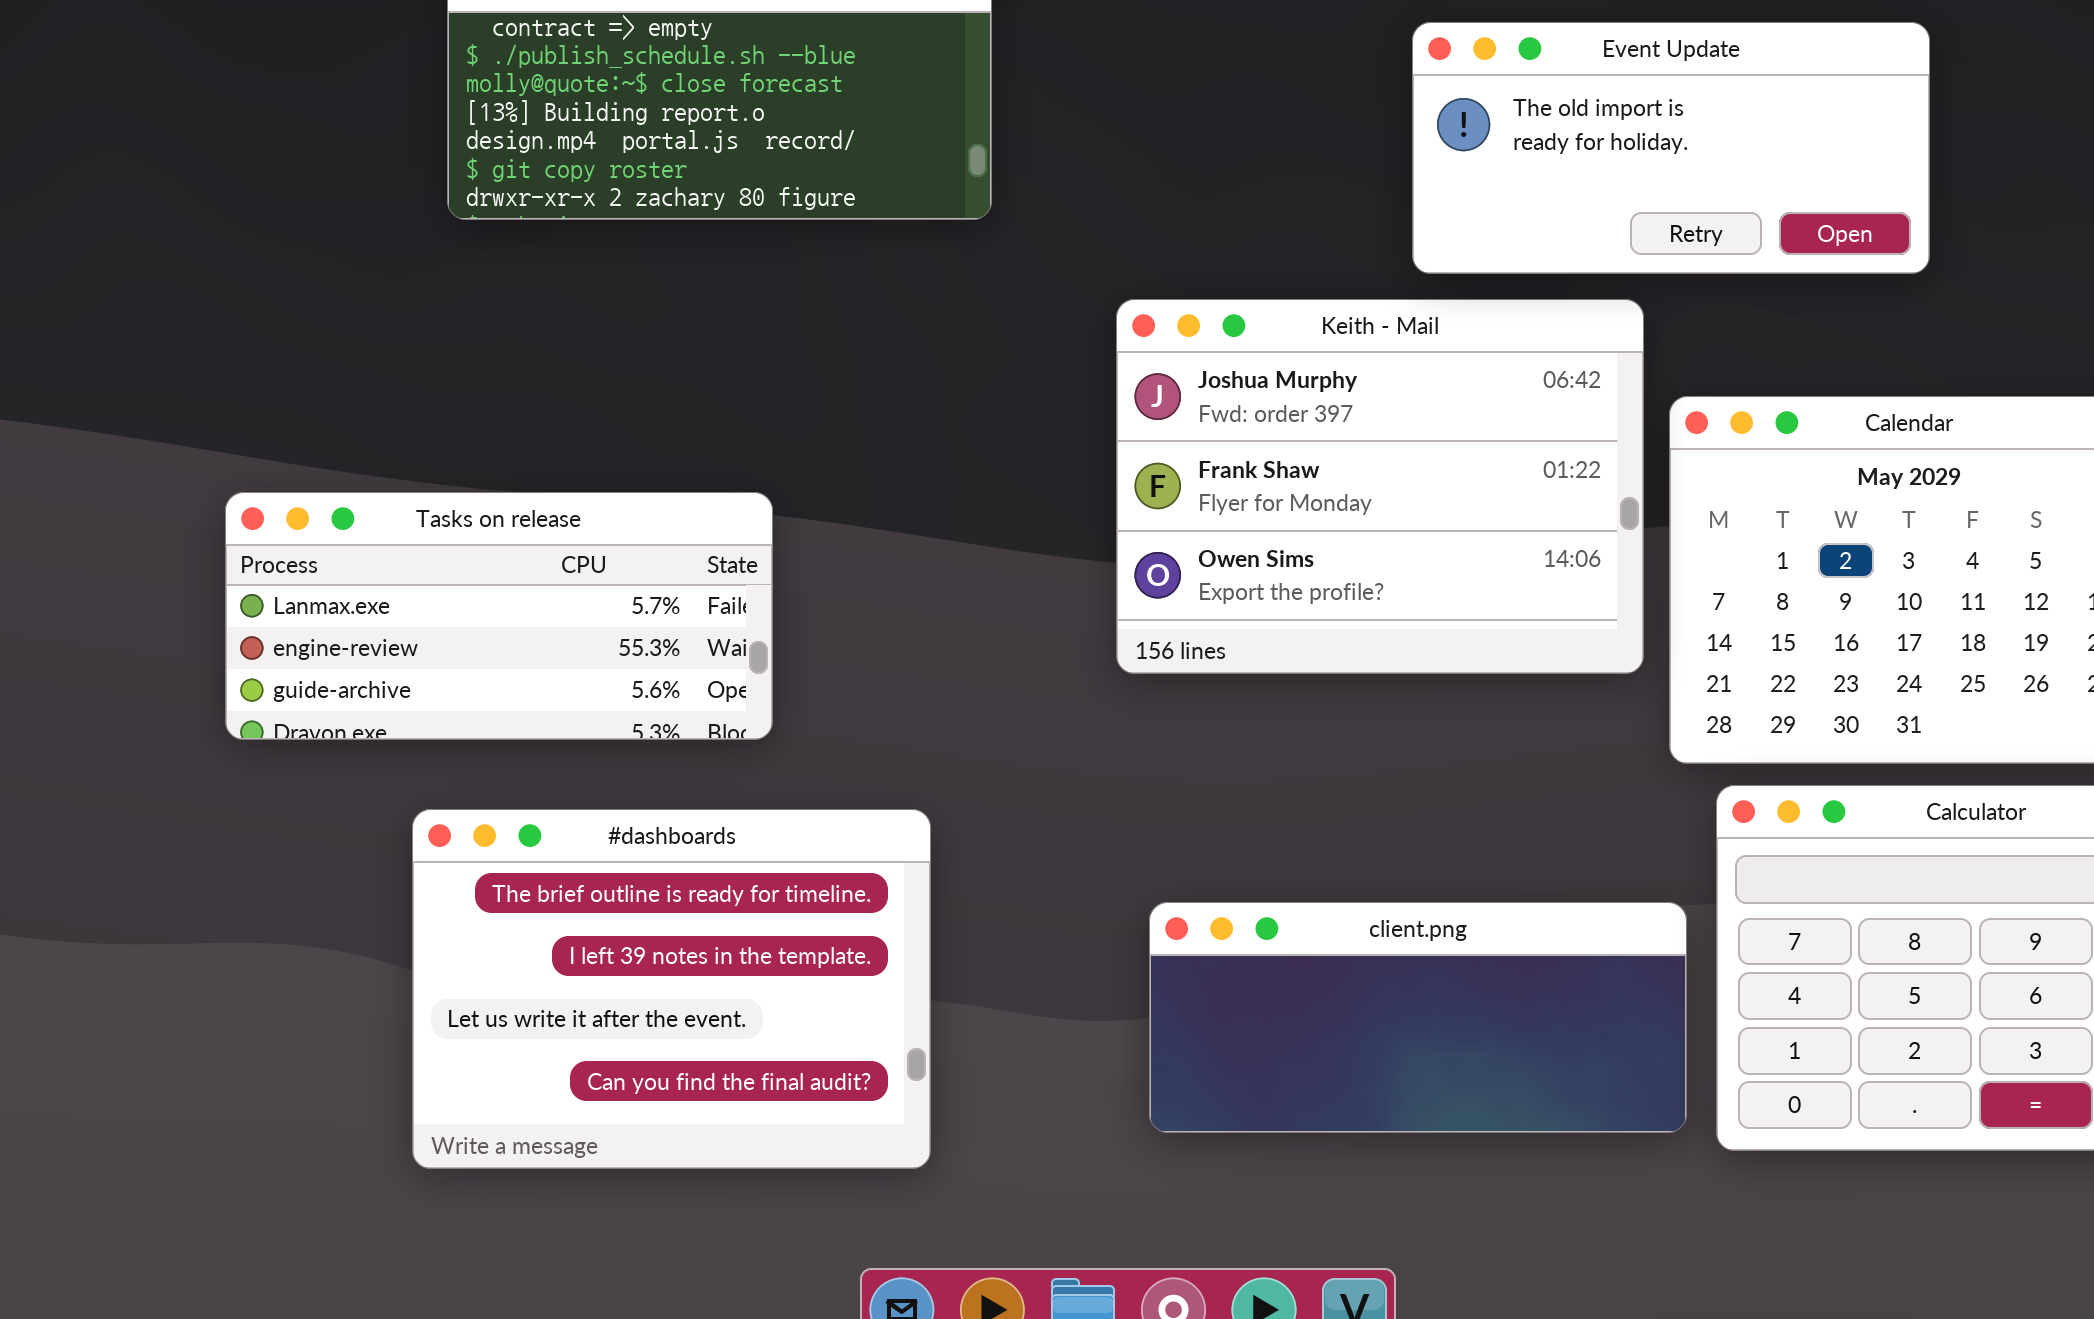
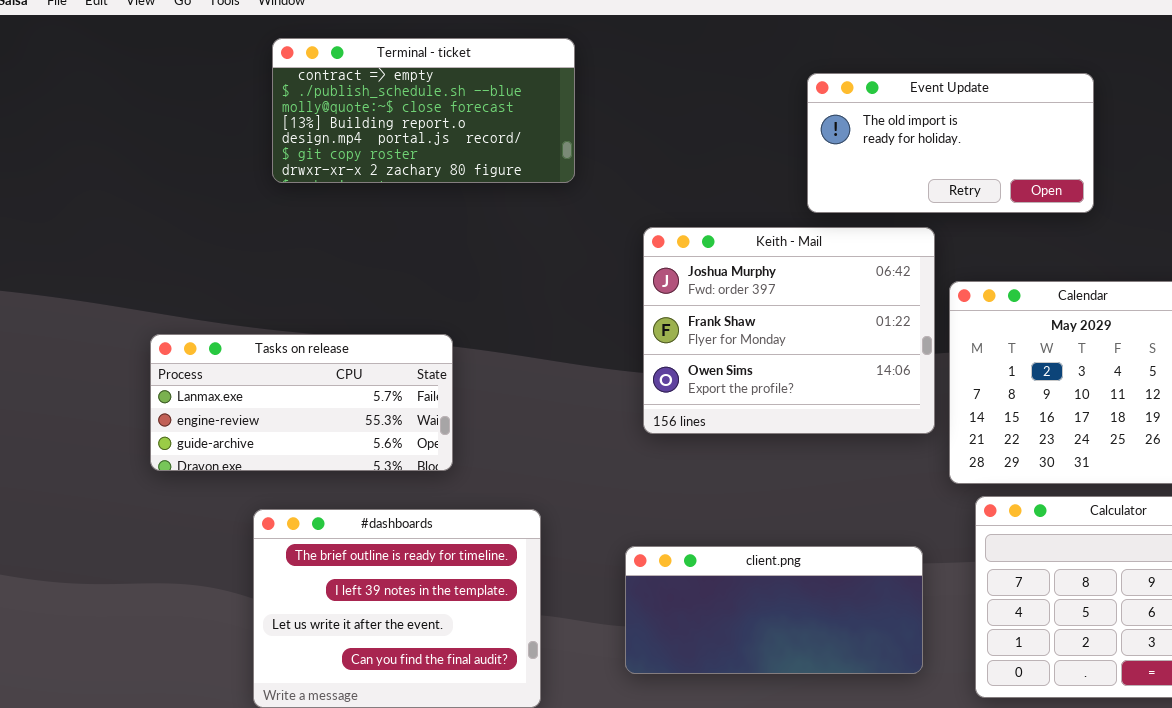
client.png: [1149,902,1687,1133] -> [625,546,923,674], moved

